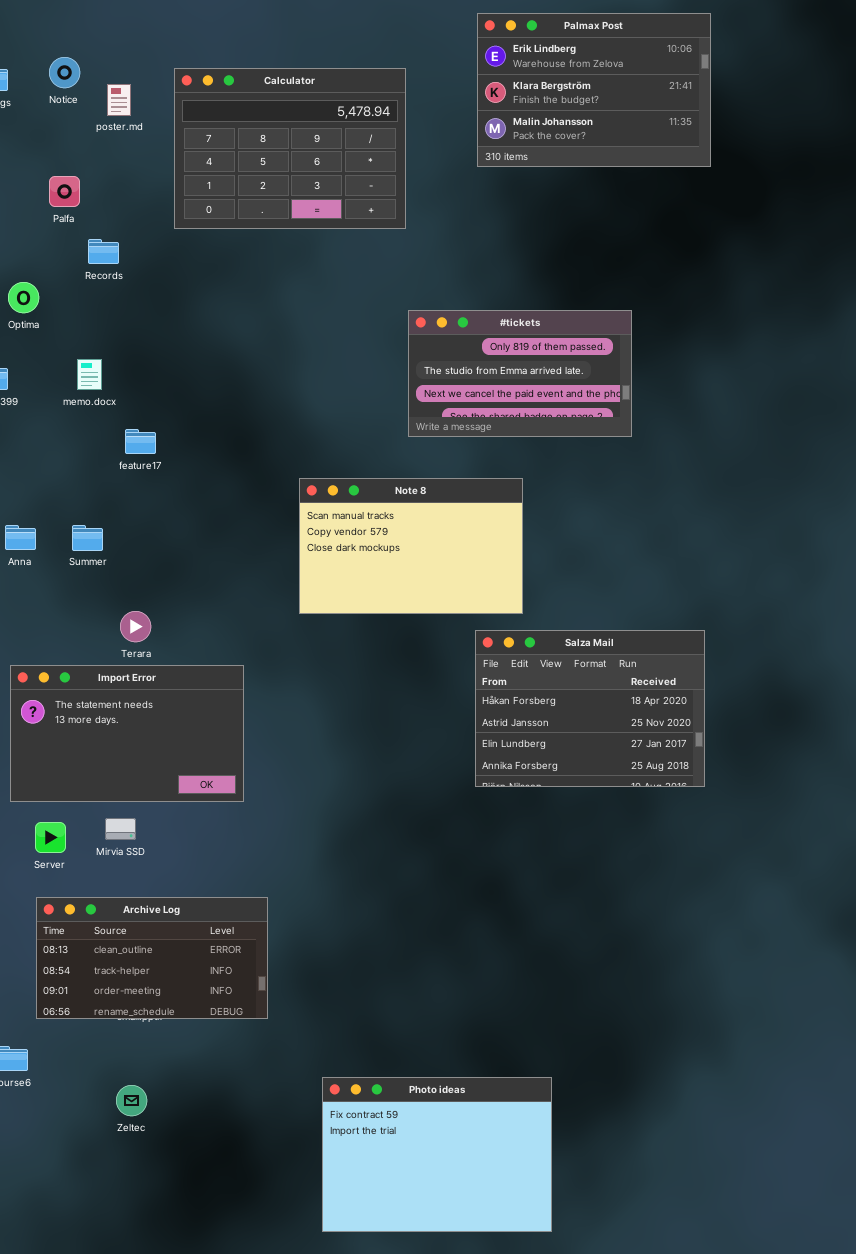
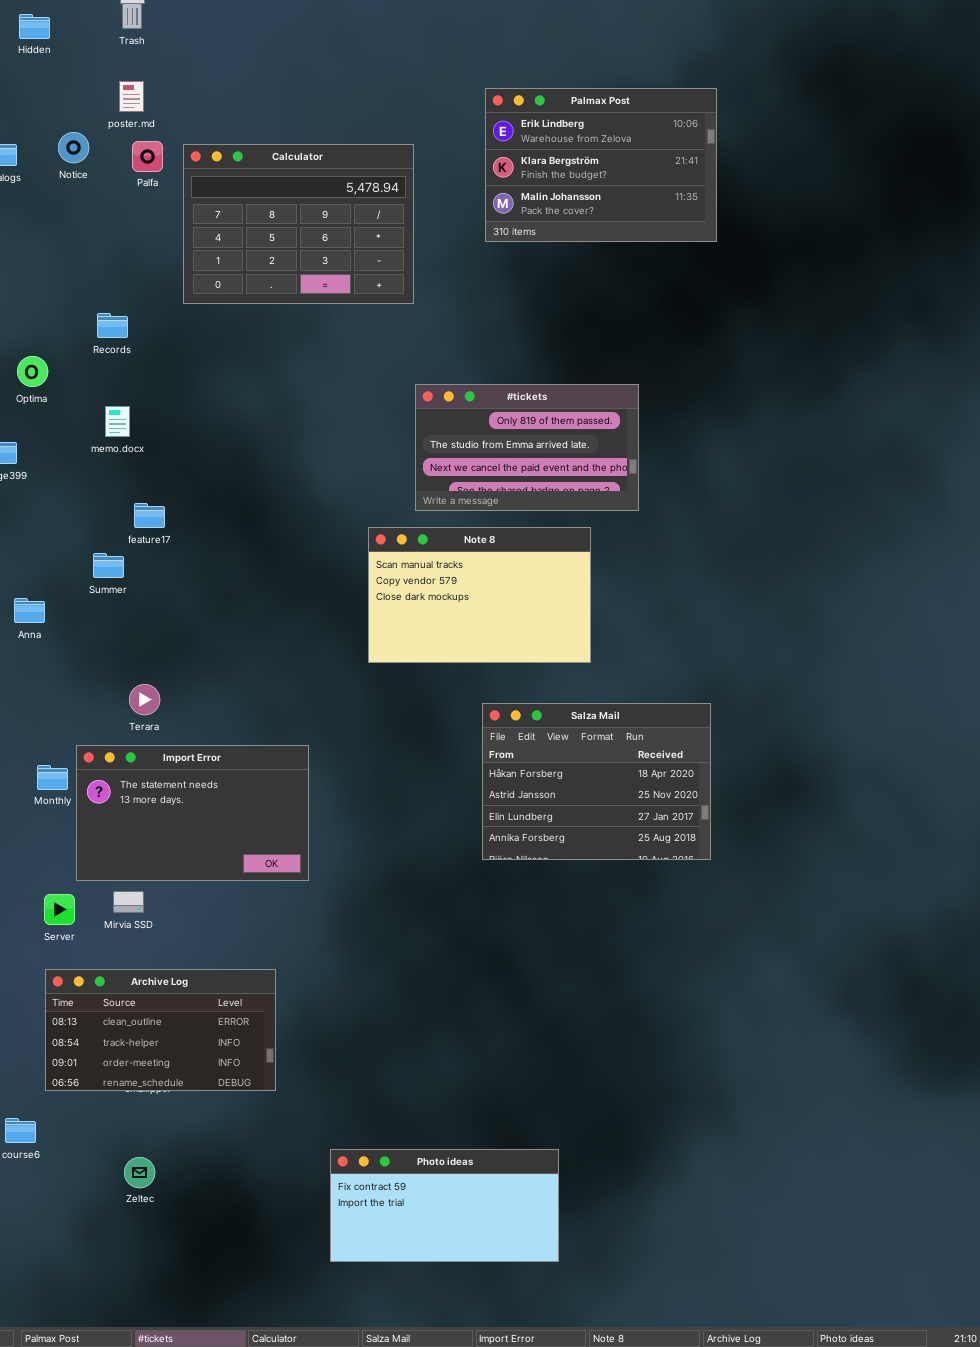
poster.md: [107,84,131,116] -> [119,81,144,112], moved
Palfa: [49,176,80,207] -> [132,141,163,172], moved
memo.docx: [77,359,102,390] -> [105,406,130,437], moved
Note 8: [299,478,523,614] -> [368,527,591,663], moved
Summer: [72,525,103,551] -> [93,553,124,578], moved
Import Error: [10,665,244,802] -> [76,745,309,881], moved
Photo ideas: [322,1077,552,1232] -> [330,1149,559,1262], resized

